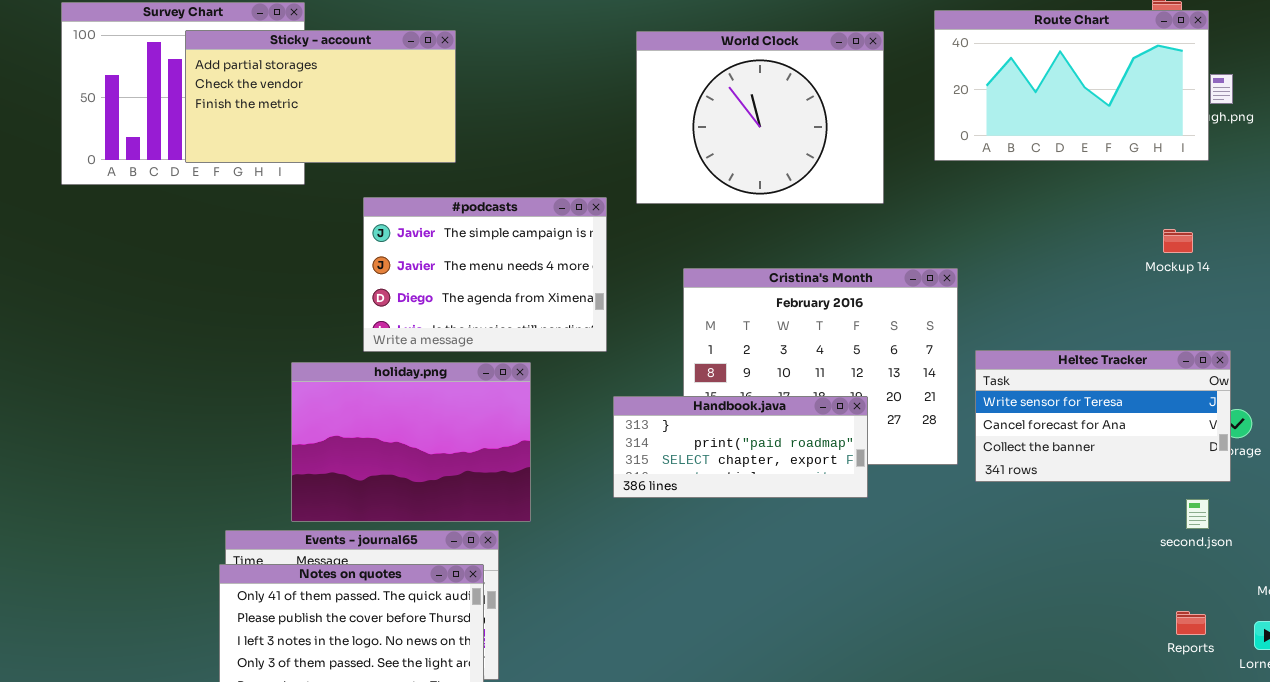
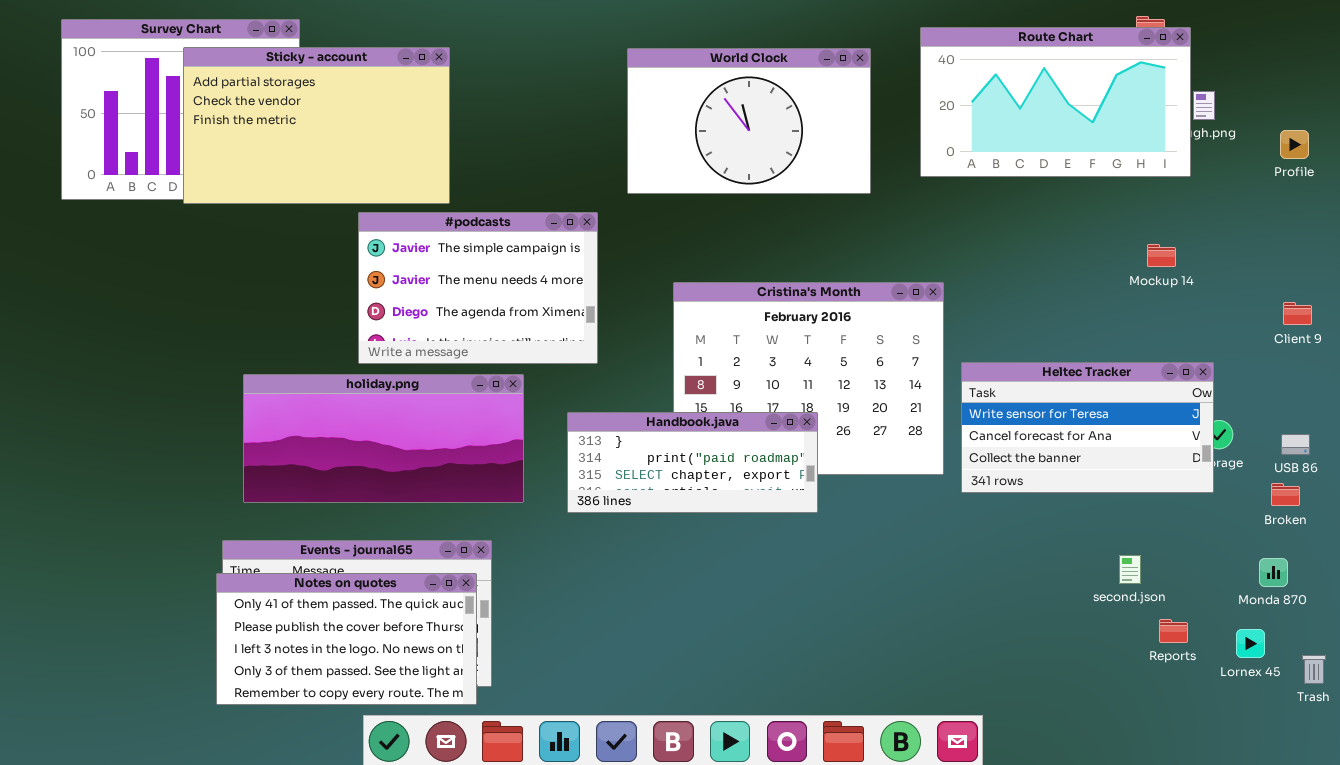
Sticky - account: [185,30,456,163] -> [183,47,450,204], resized
World Clock: [636,31,884,204] -> [627,48,871,194], resized
holiday.png: [291,362,531,522] -> [243,374,524,503], resized
Handbook.java: [613,396,868,498] -> [567,412,818,513], moved
second.json: [1186,499,1209,529] -> [1119,555,1141,584], moved

